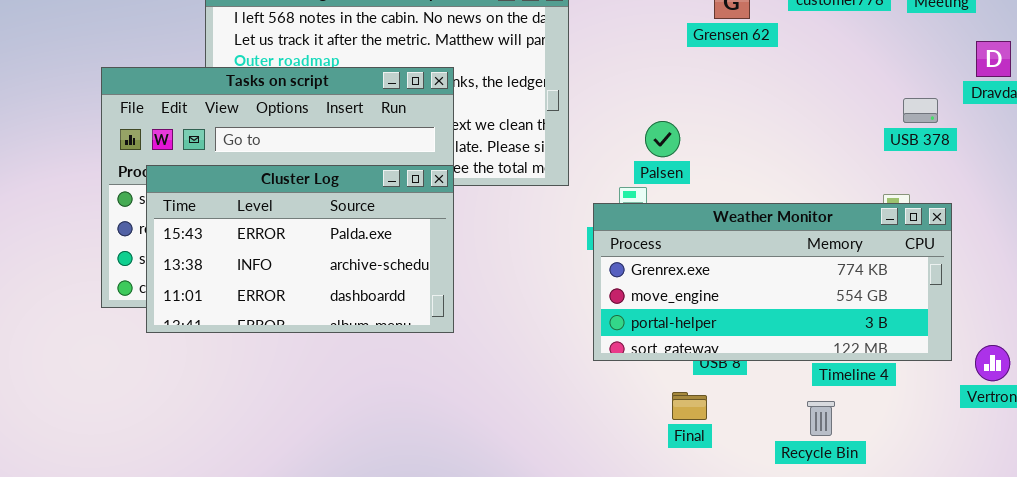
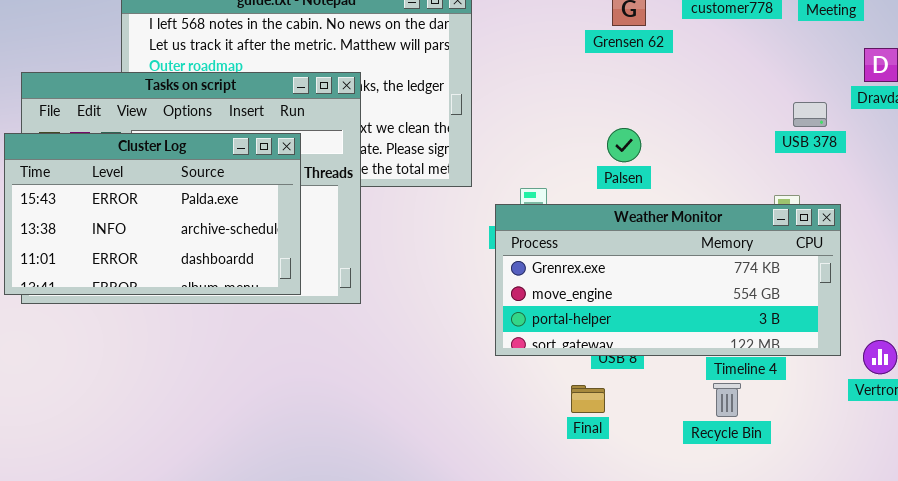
Palsen: [645,121,680,157] -> [607,128,641,162], moved
Cluster Log: [146,165,454,333] -> [4,133,301,295], moved
Recycle Bin: [807,401,835,436] -> [713,383,741,417], moved

